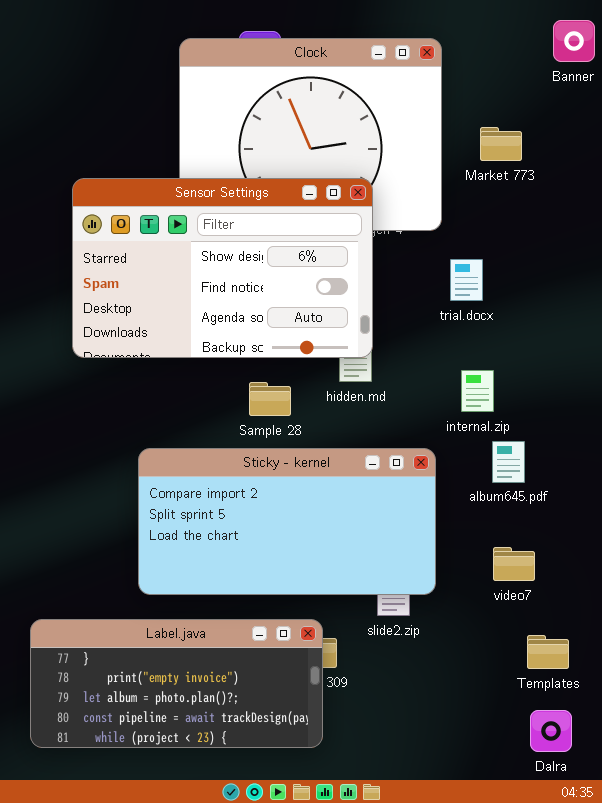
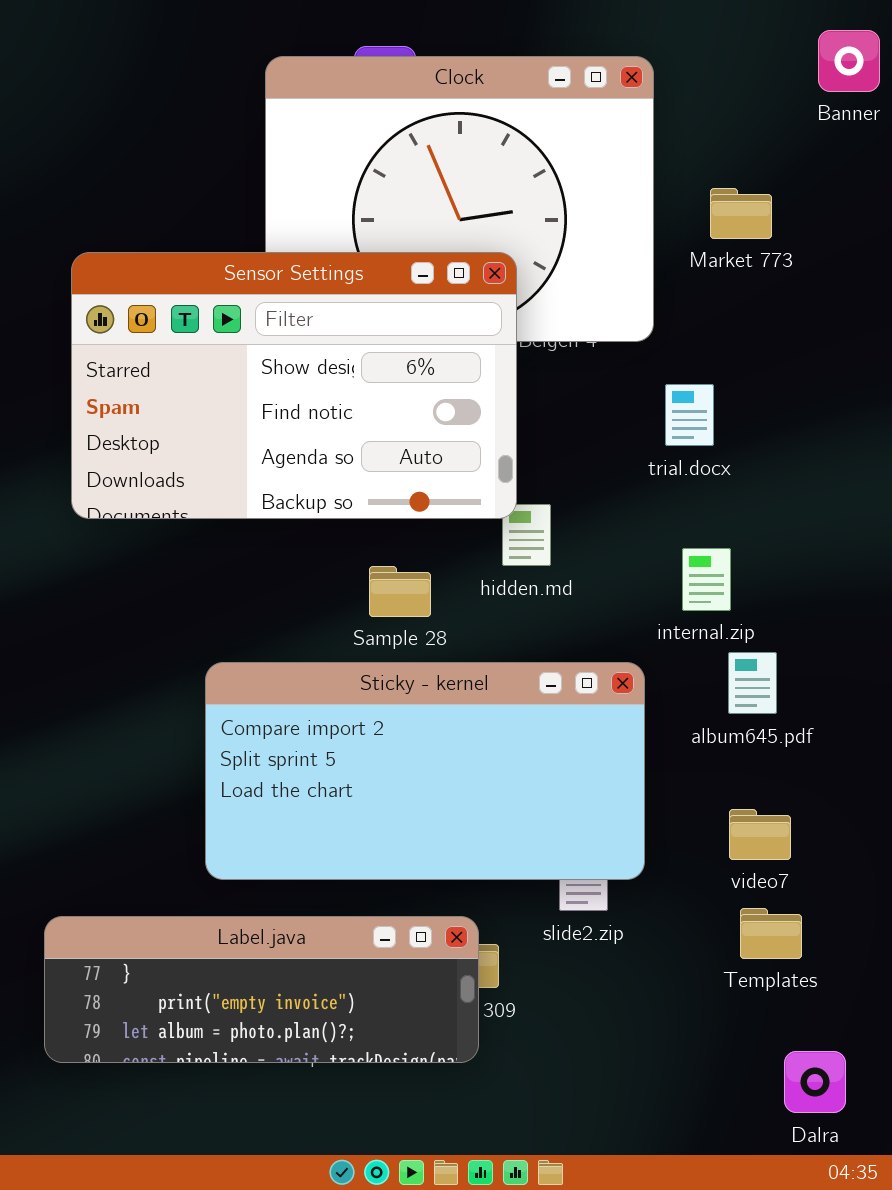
Sensor Settings: [72,178,373,358] -> [71,252,517,519], moved
Label.java: [30,619,323,748] -> [44,916,479,1063], resized
Templates: [527,635,569,669] -> [740,908,802,959], moved

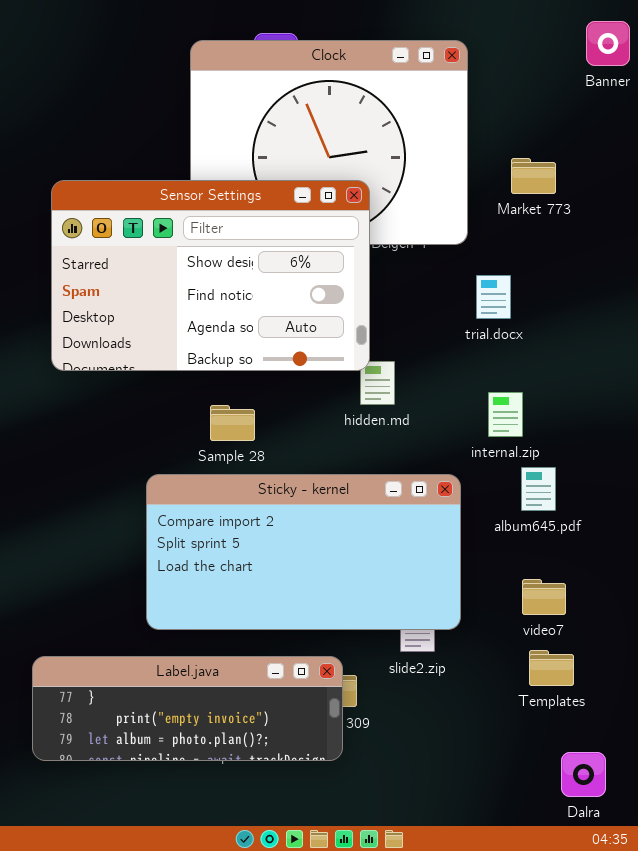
Market 773: [710,188,772,239] -> [511,158,556,194], moved
Sample 28: [369,566,431,617] -> [210,405,255,441], moved

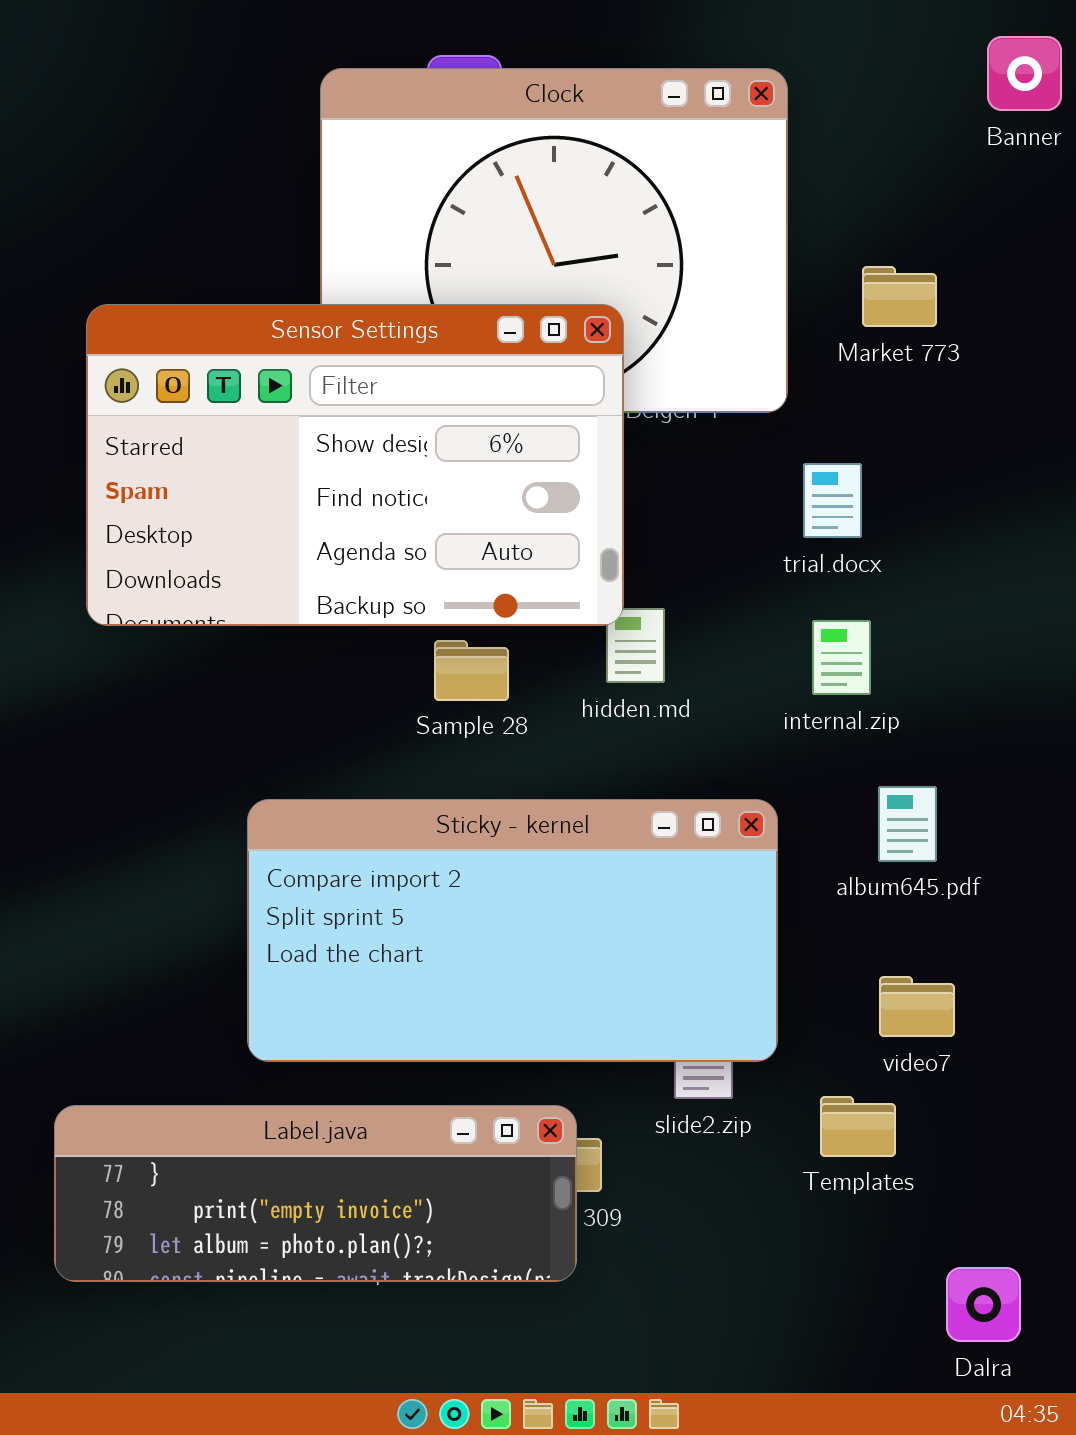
internal.zip: [488,392,523,437] -> [812,620,871,695], moved
Sample 28: [210,405,255,441] -> [434,640,509,701], moved
Templates: [529,650,574,686] -> [820,1096,896,1157], moved

